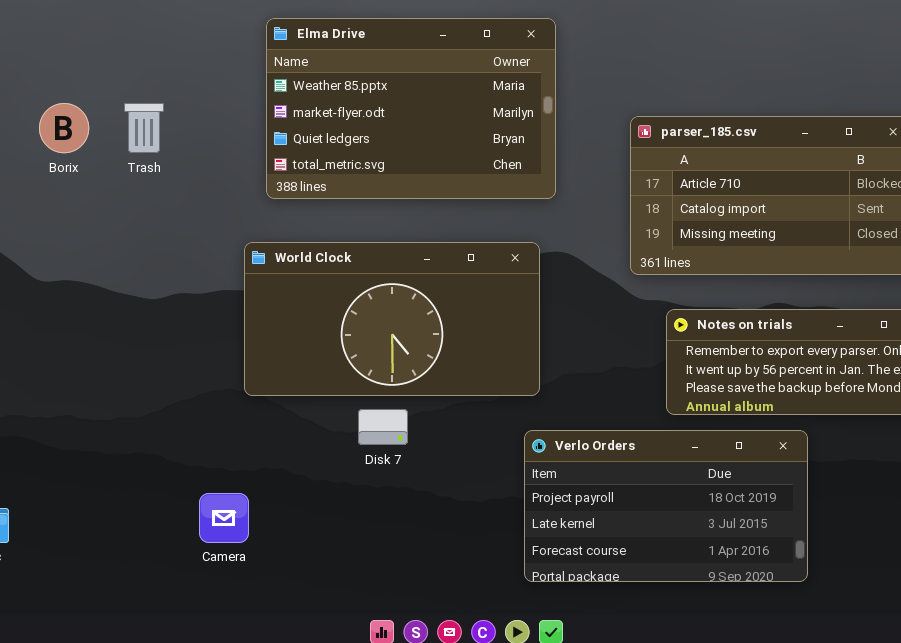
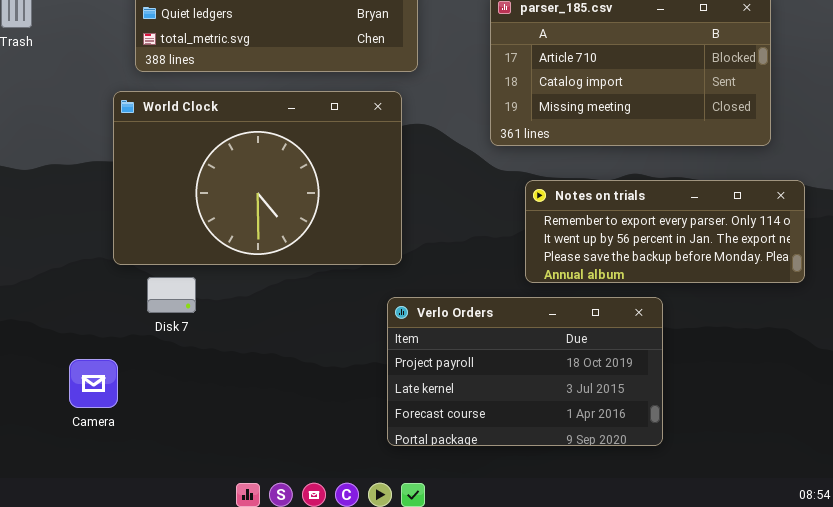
World Clock: [244,242,540,396] -> [113,91,402,265], resized
Disk 7: [358,409,408,445] -> [147,277,196,313], moved

